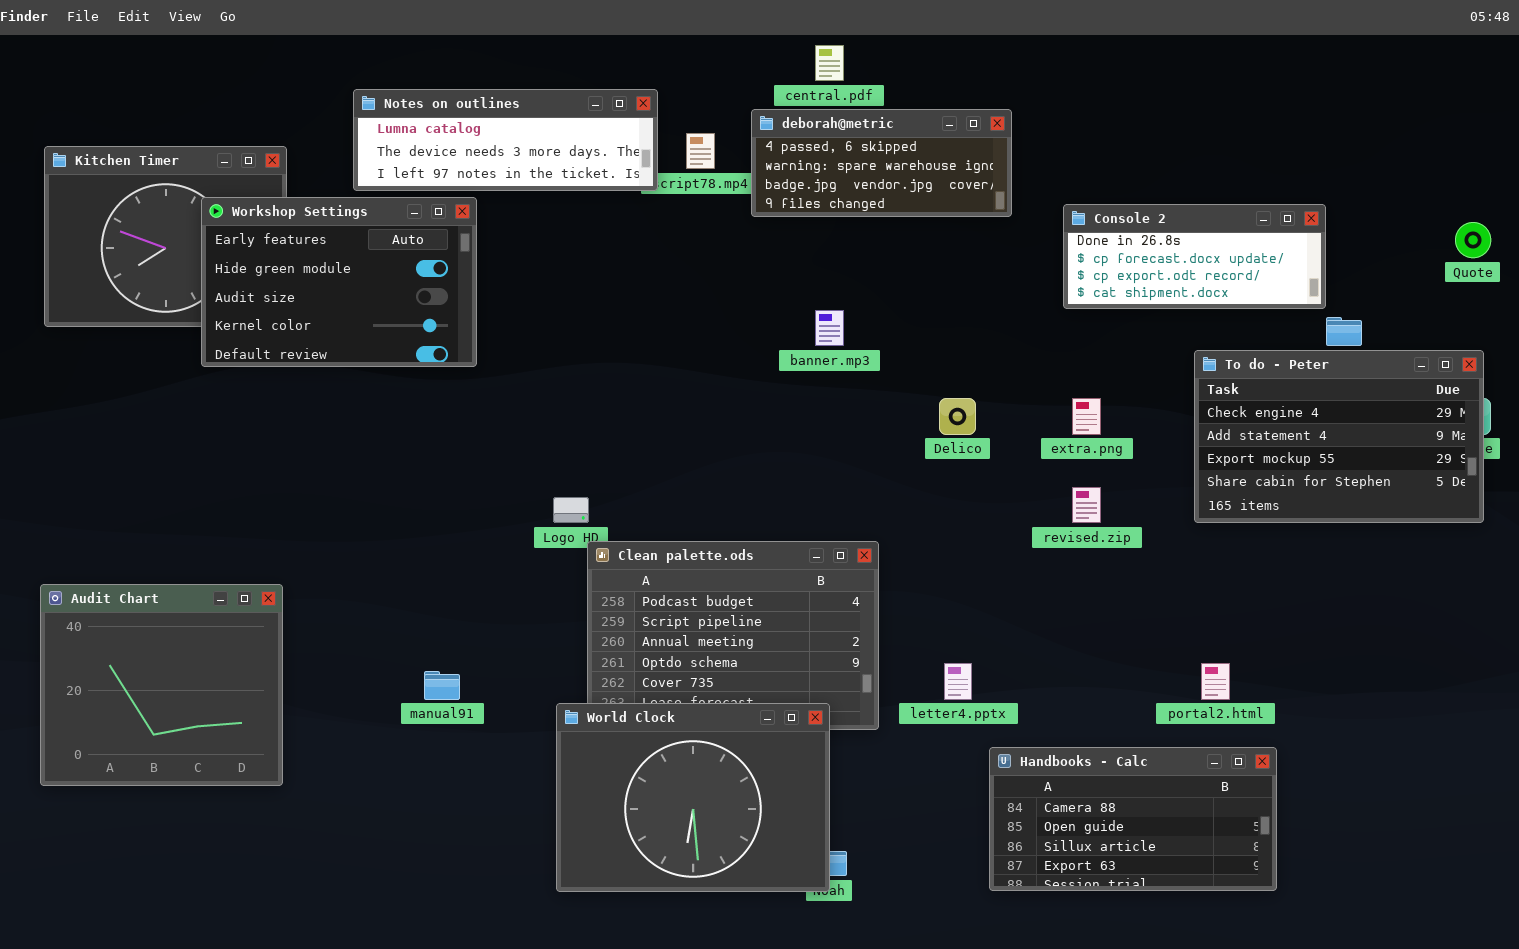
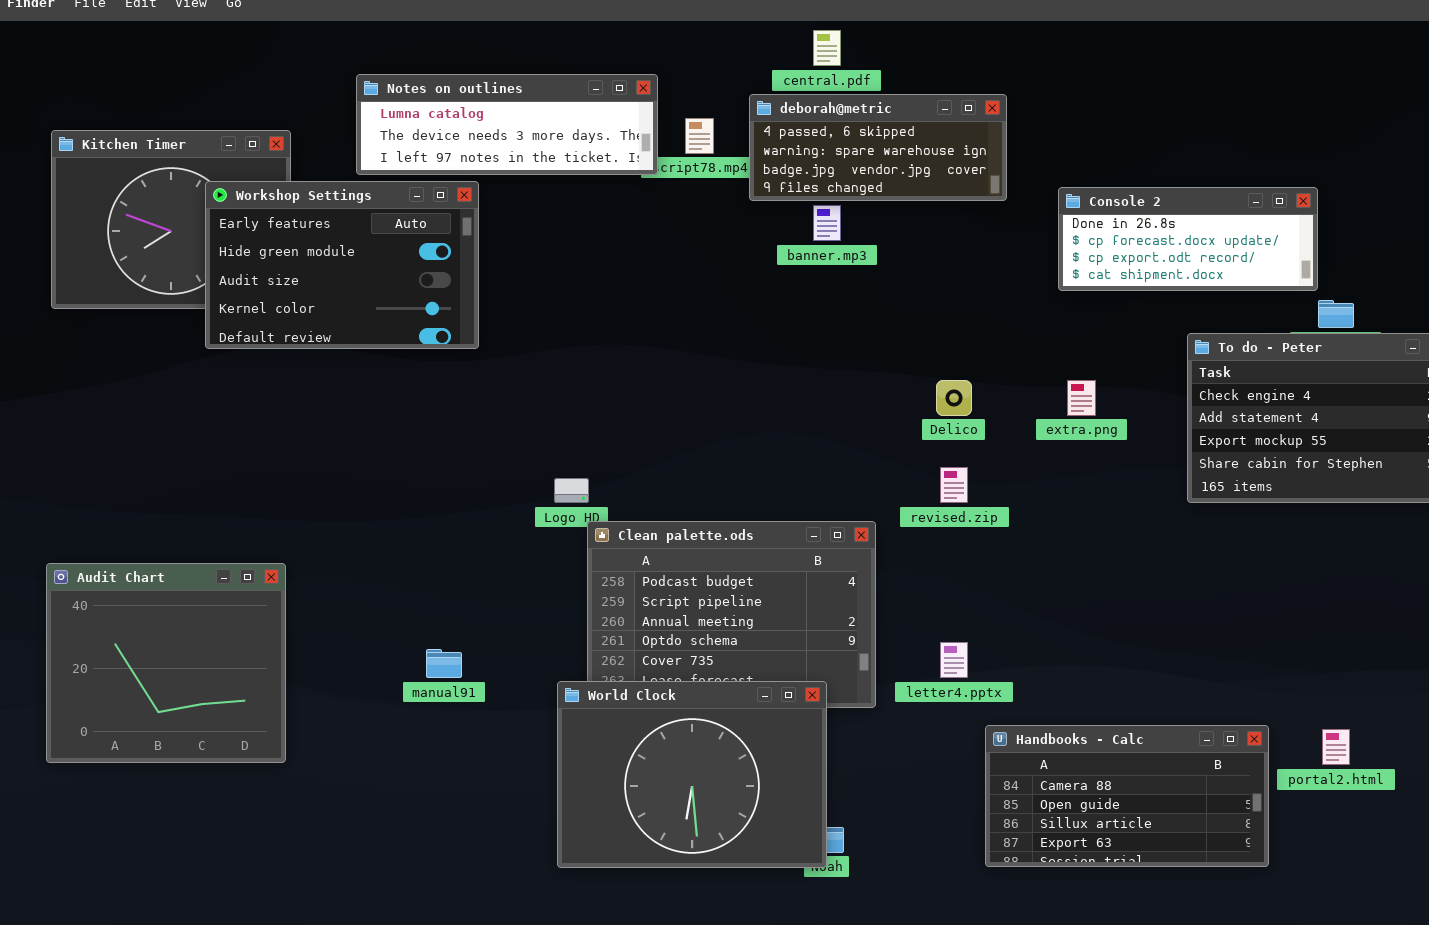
banner.mp3: [815,310,844,346] -> [813,205,841,241], moved
revised.zip: [1072,487,1101,523] -> [940,467,968,503], moved
portal2.html: [1201,663,1230,700] -> [1322,729,1350,765], moved

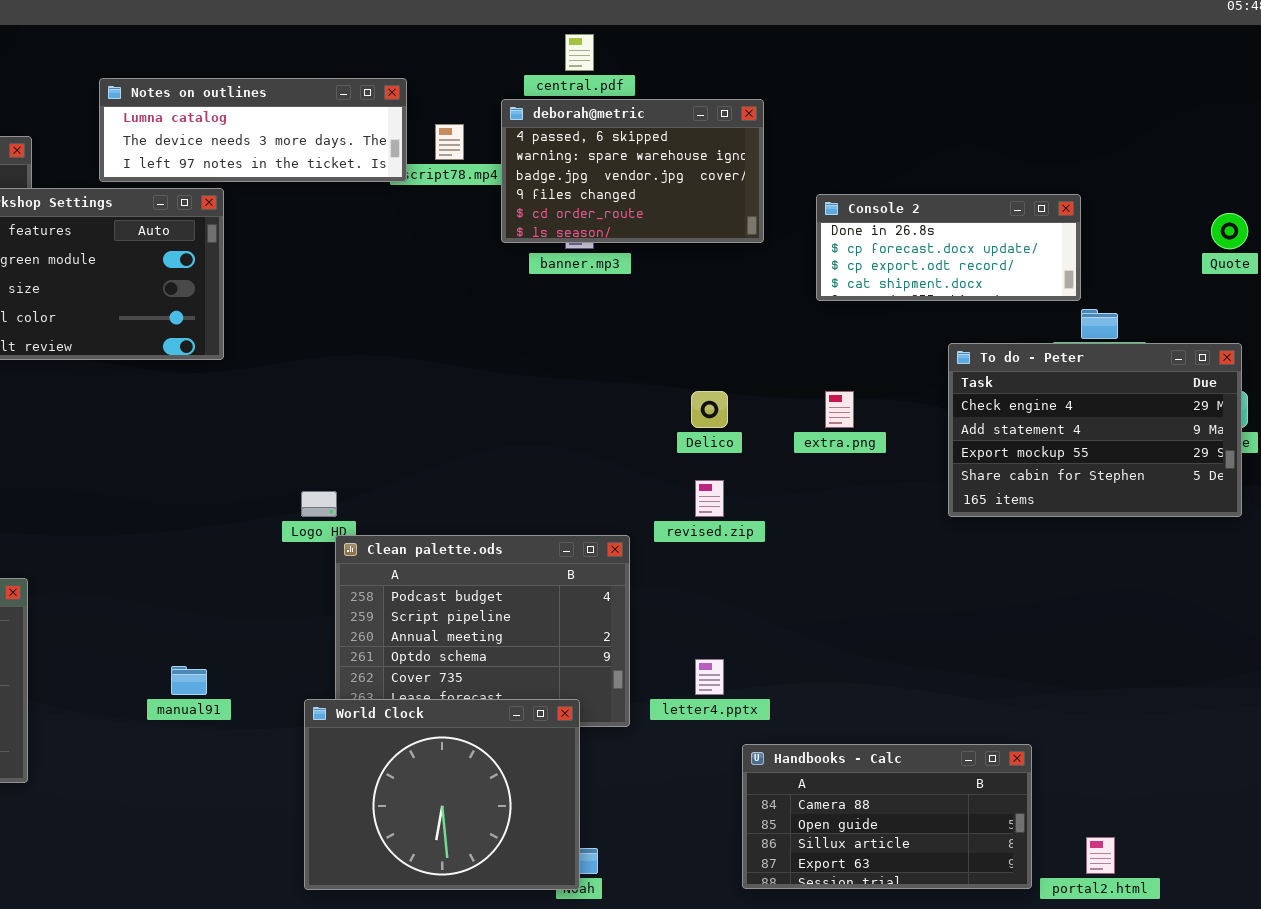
deborah@metric: [749,94,1007,201] -> [501,99,764,243], resized
portal2.html: [1322,729,1350,765] -> [1086,837,1115,874], moved

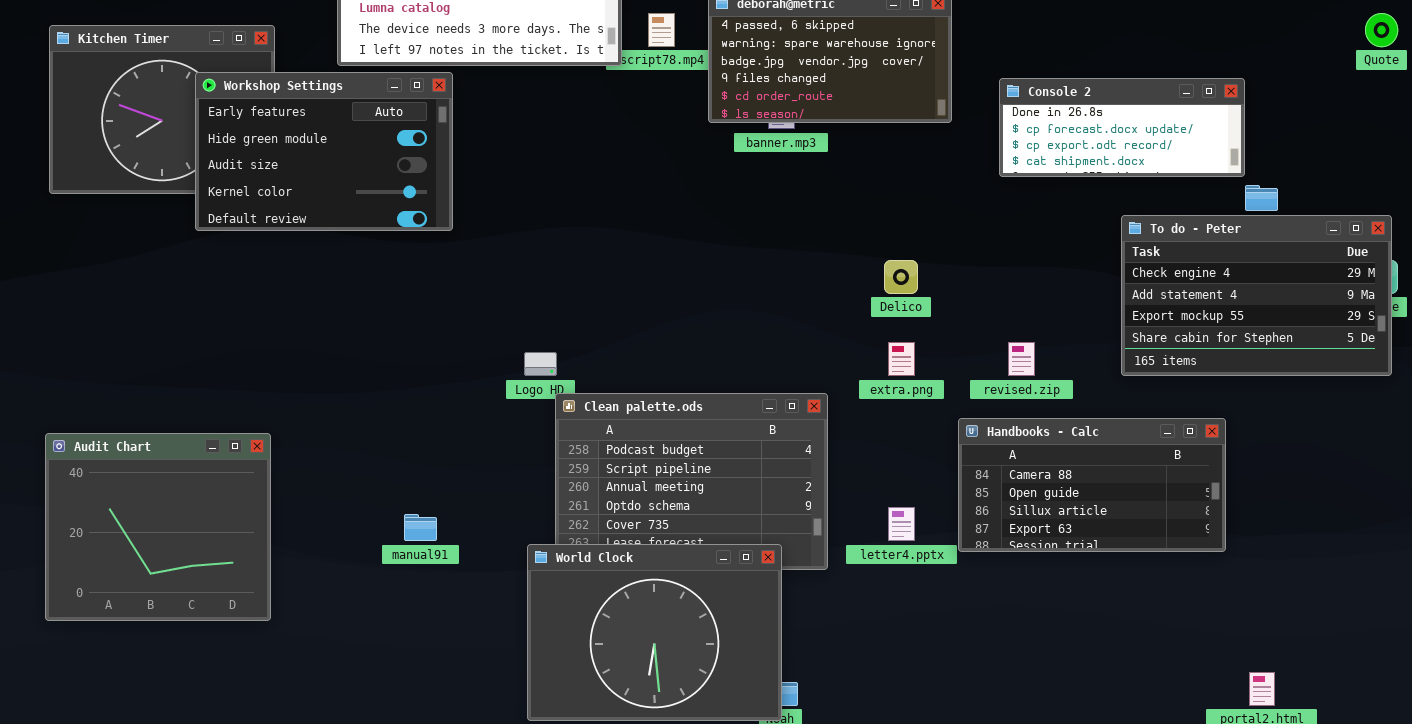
Quote: [1211,213,1248,249] -> [1365,13,1398,47], moved
extra.png: [825,391,854,428] -> [888,342,915,376], moved
revised.zip: [695,480,724,517] -> [1008,342,1035,376], moved
Handbooks - Calc: [742,744,1032,889] -> [958,418,1226,552], moved

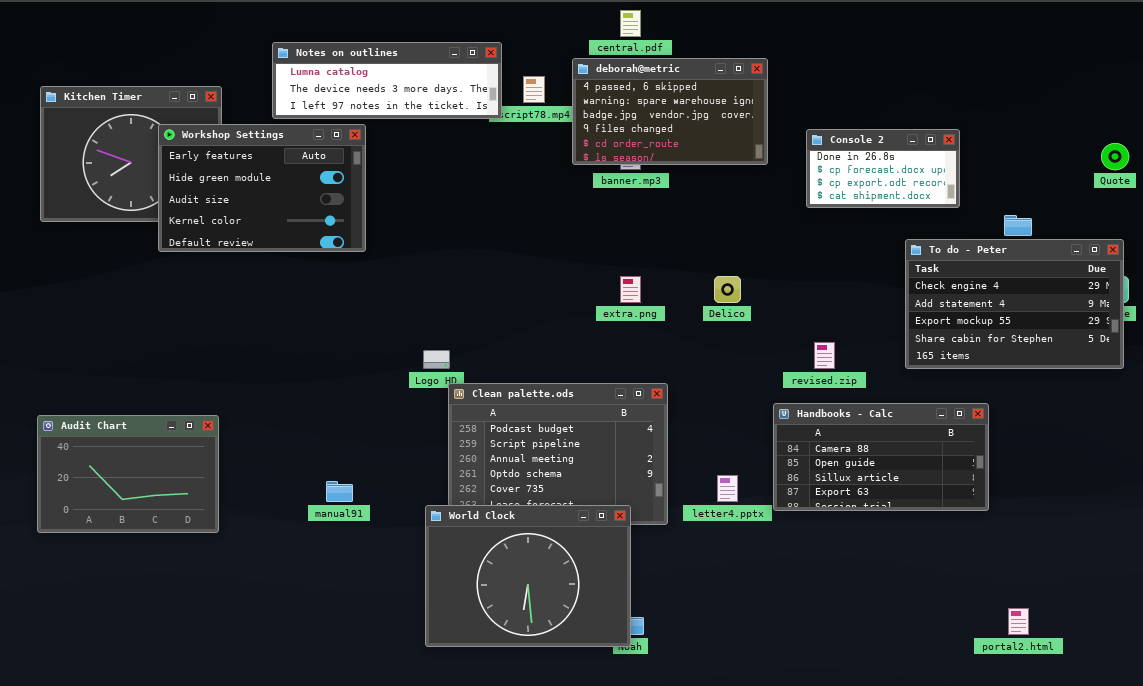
Quote: [1365,13,1398,47] -> [1101,143,1129,170], moved
Console 2: [999,78,1245,177] -> [806,129,960,208], resized
extra.png: [888,342,915,376] -> [620,276,641,303], moved
Audit Chart: [45,433,271,621] -> [37,415,219,533], resized

